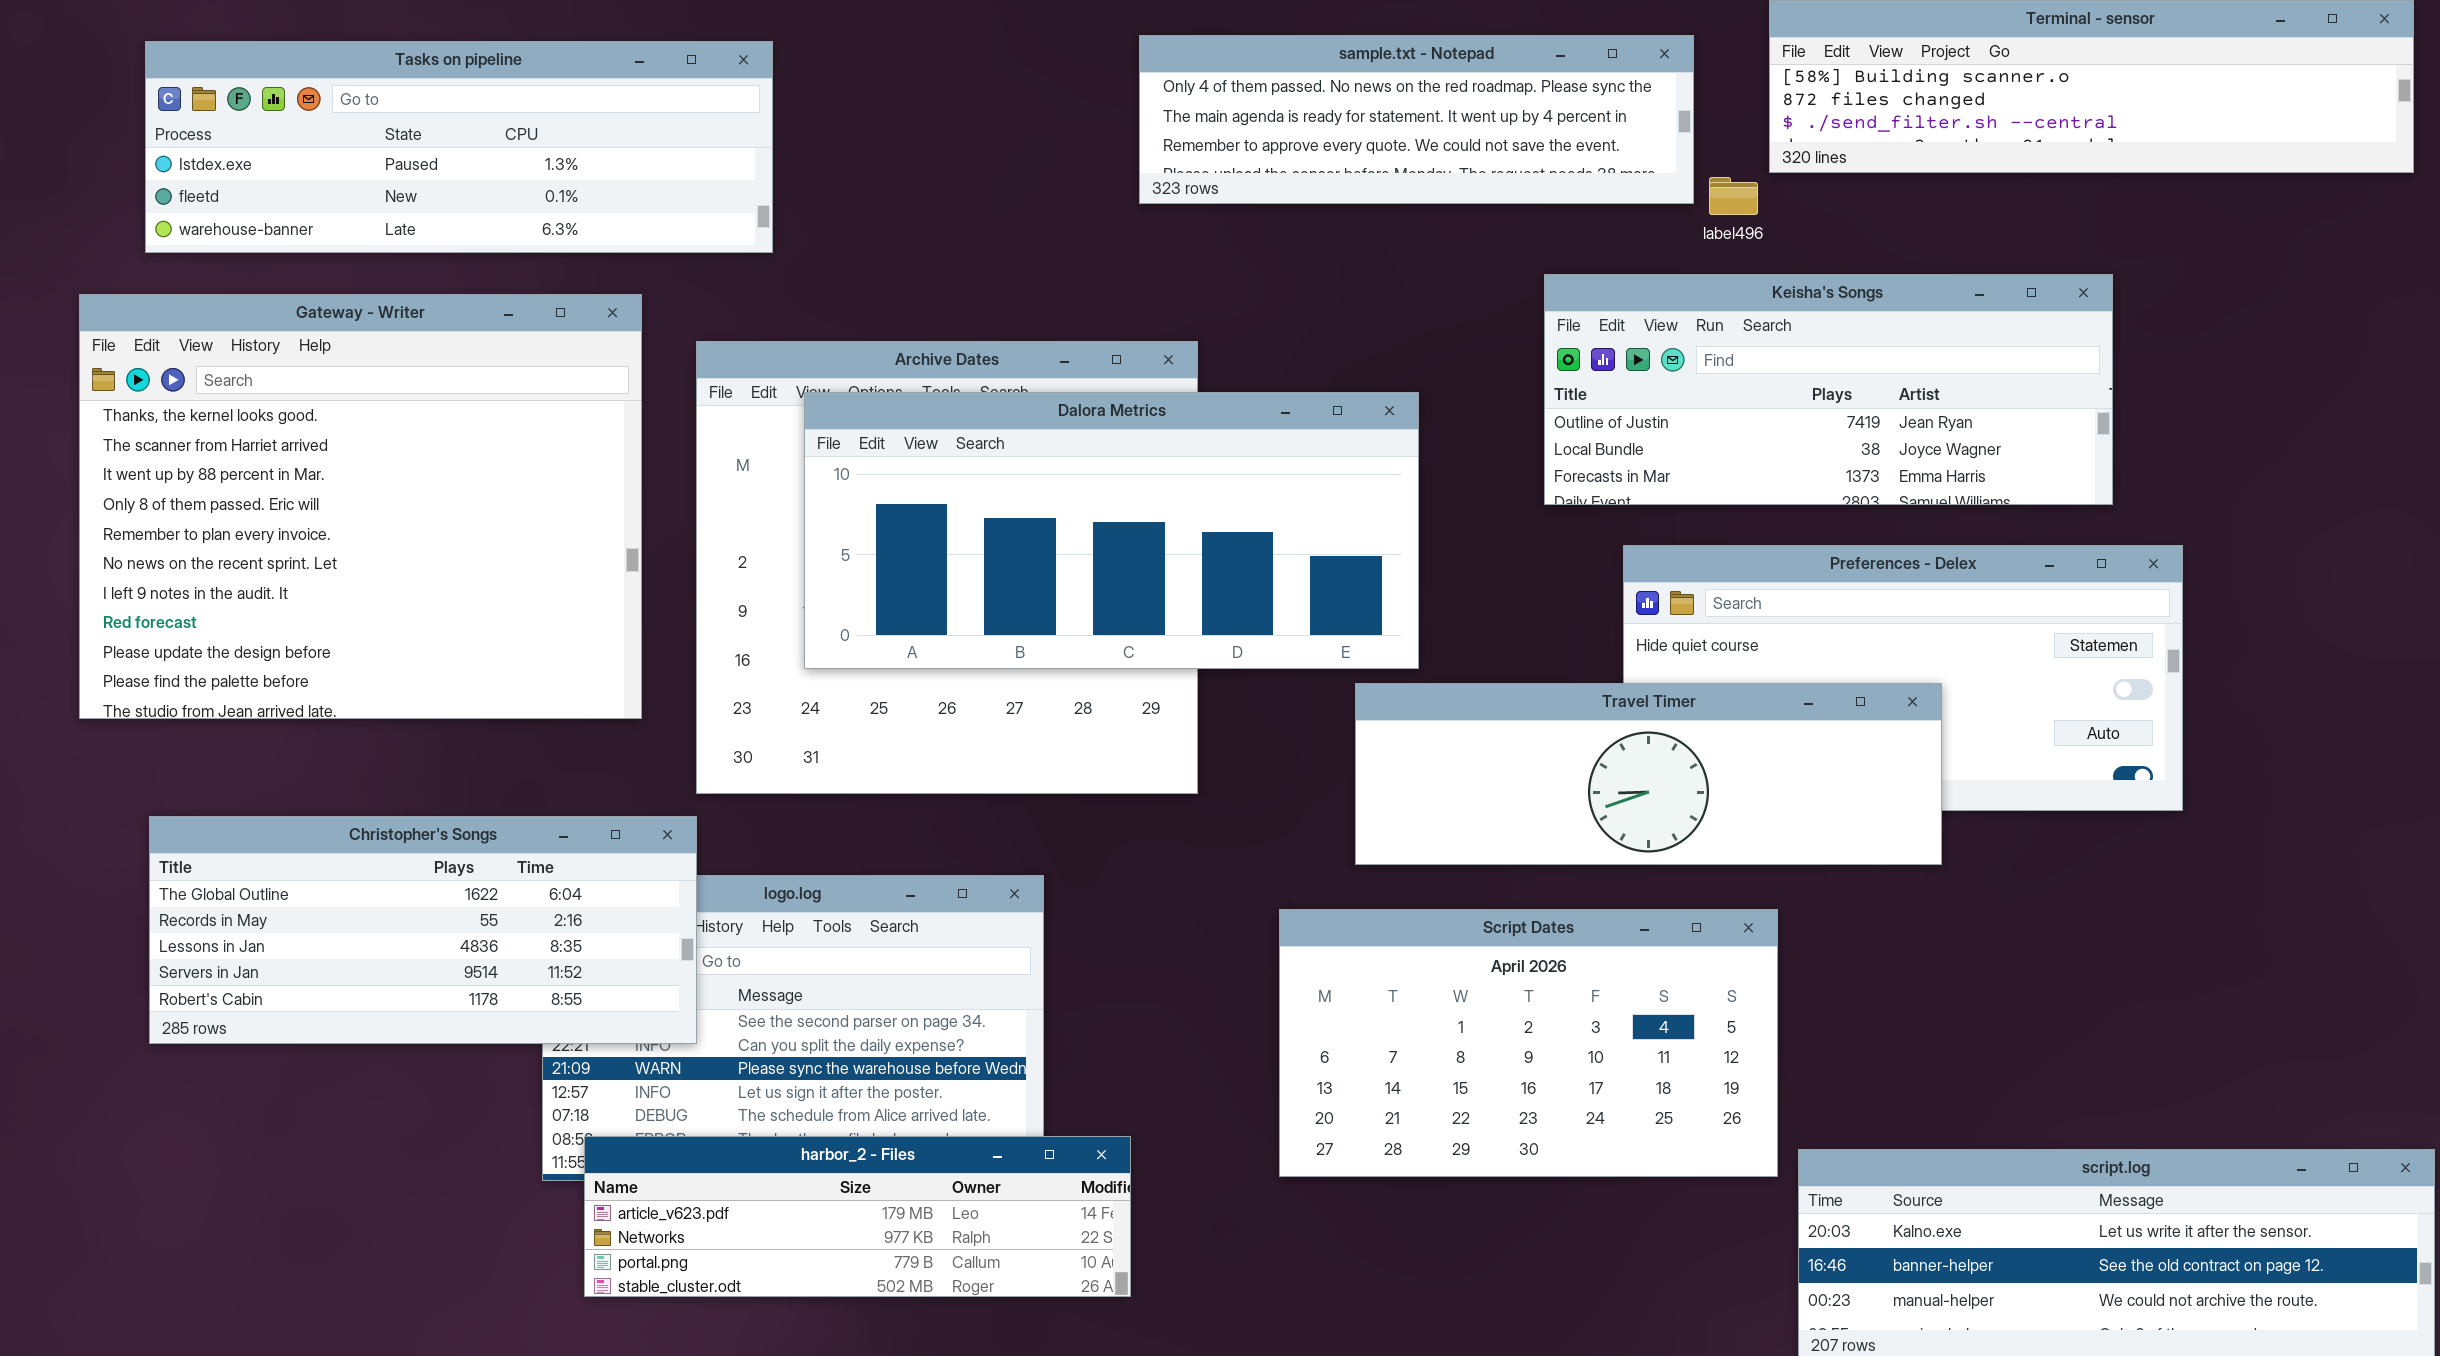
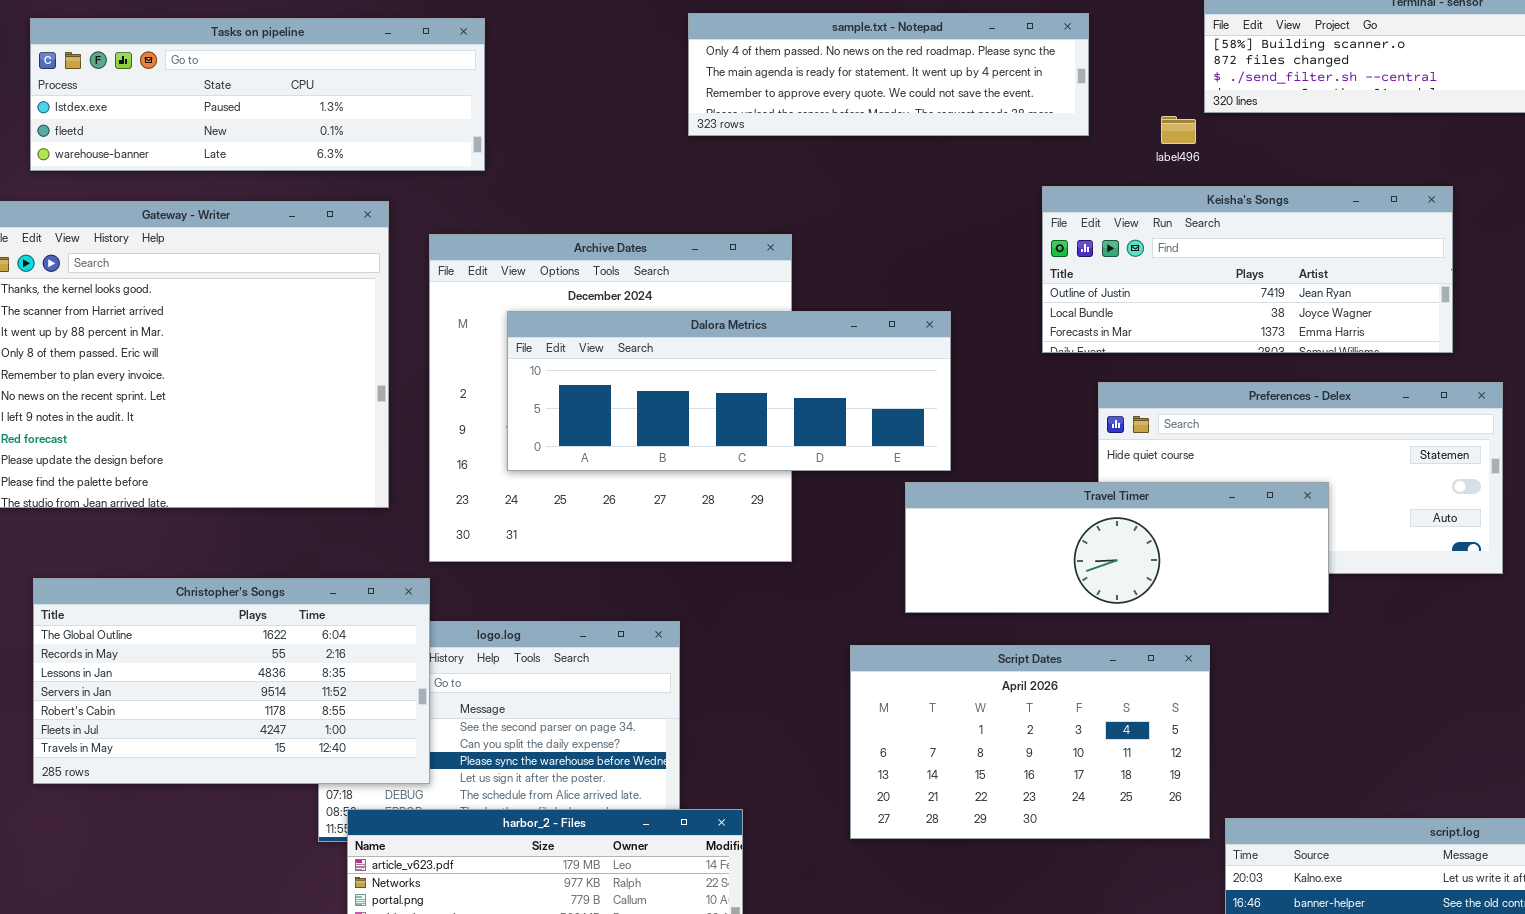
sample.txt - Notepad: [1139,35,1694,204] -> [688,13,1089,136], moved
Dalora Metrics: [804,392,1419,669] -> [507,311,951,471], resized
Christopher's Songs: [149,816,697,1044] -> [33,578,430,784], resized

